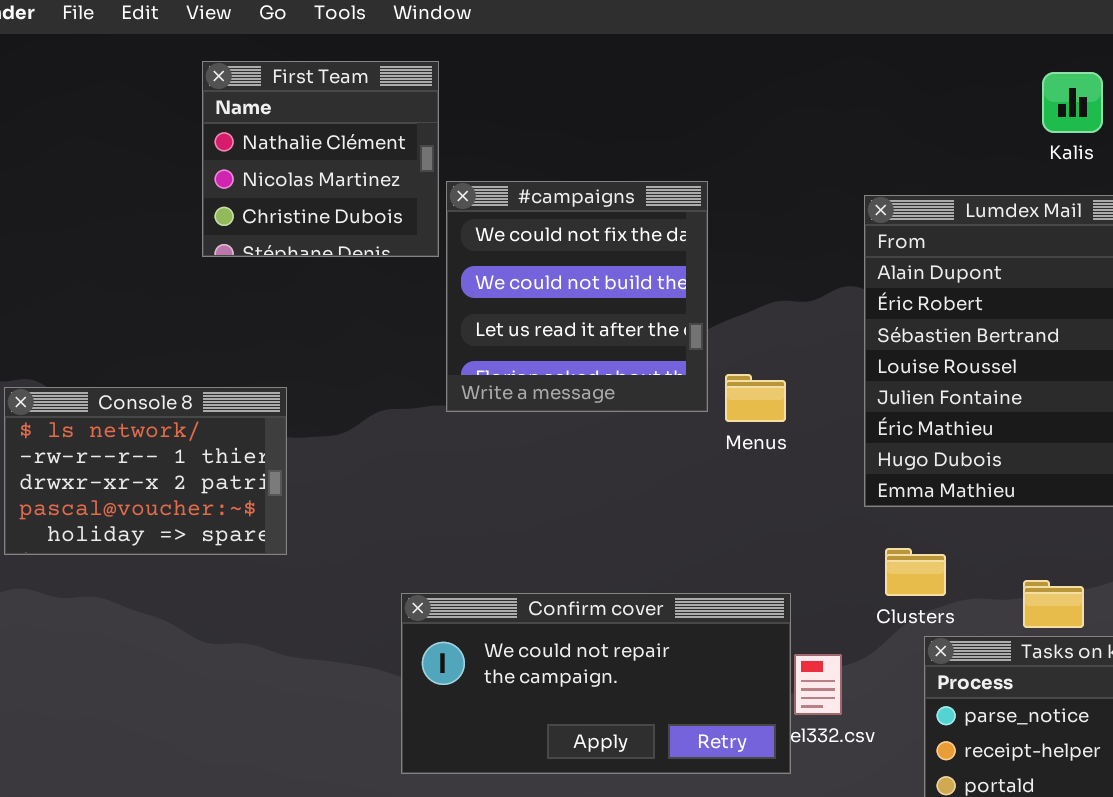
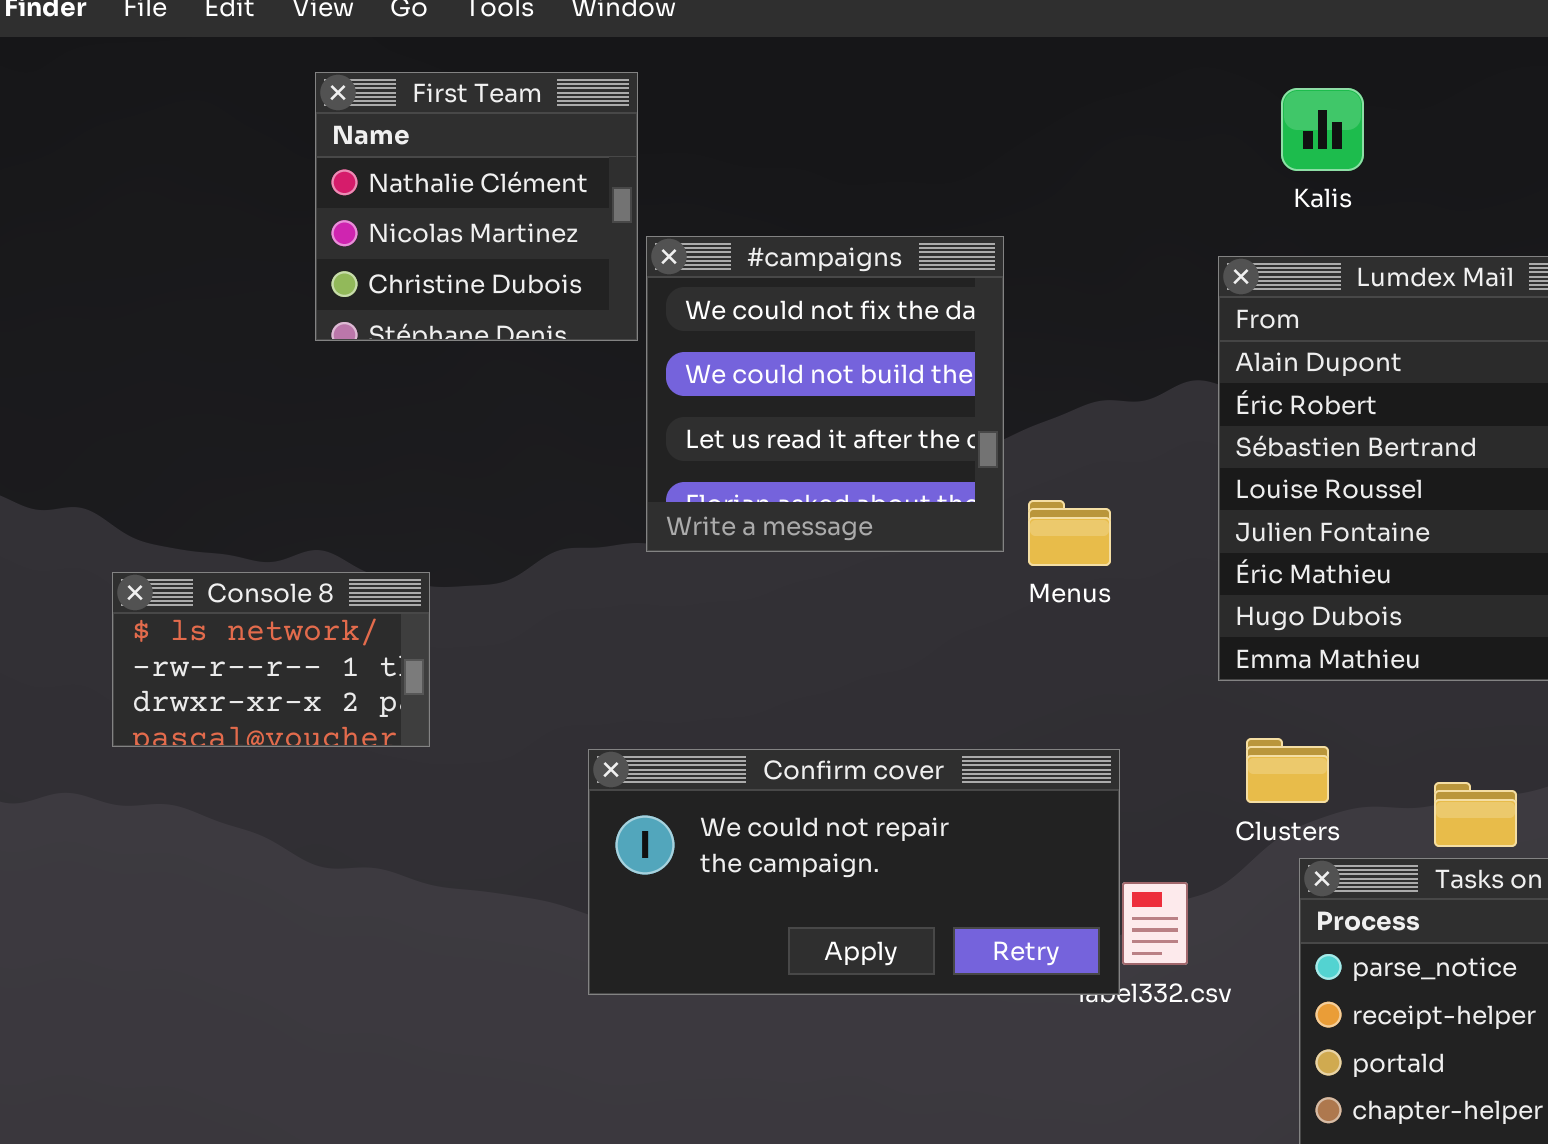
Kalis: [1042,72,1103,133] -> [1281,88,1364,171], moved
Console 8: [4,387,287,555] -> [112,572,430,747], resized
Confirm cover: [401,593,791,774] -> [588,749,1120,995], moved

